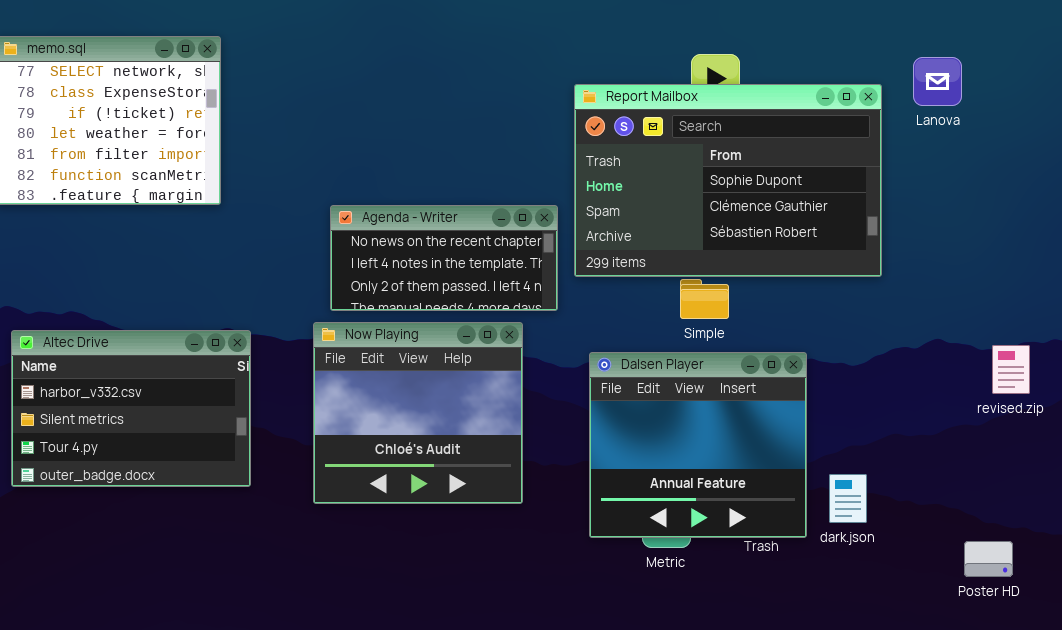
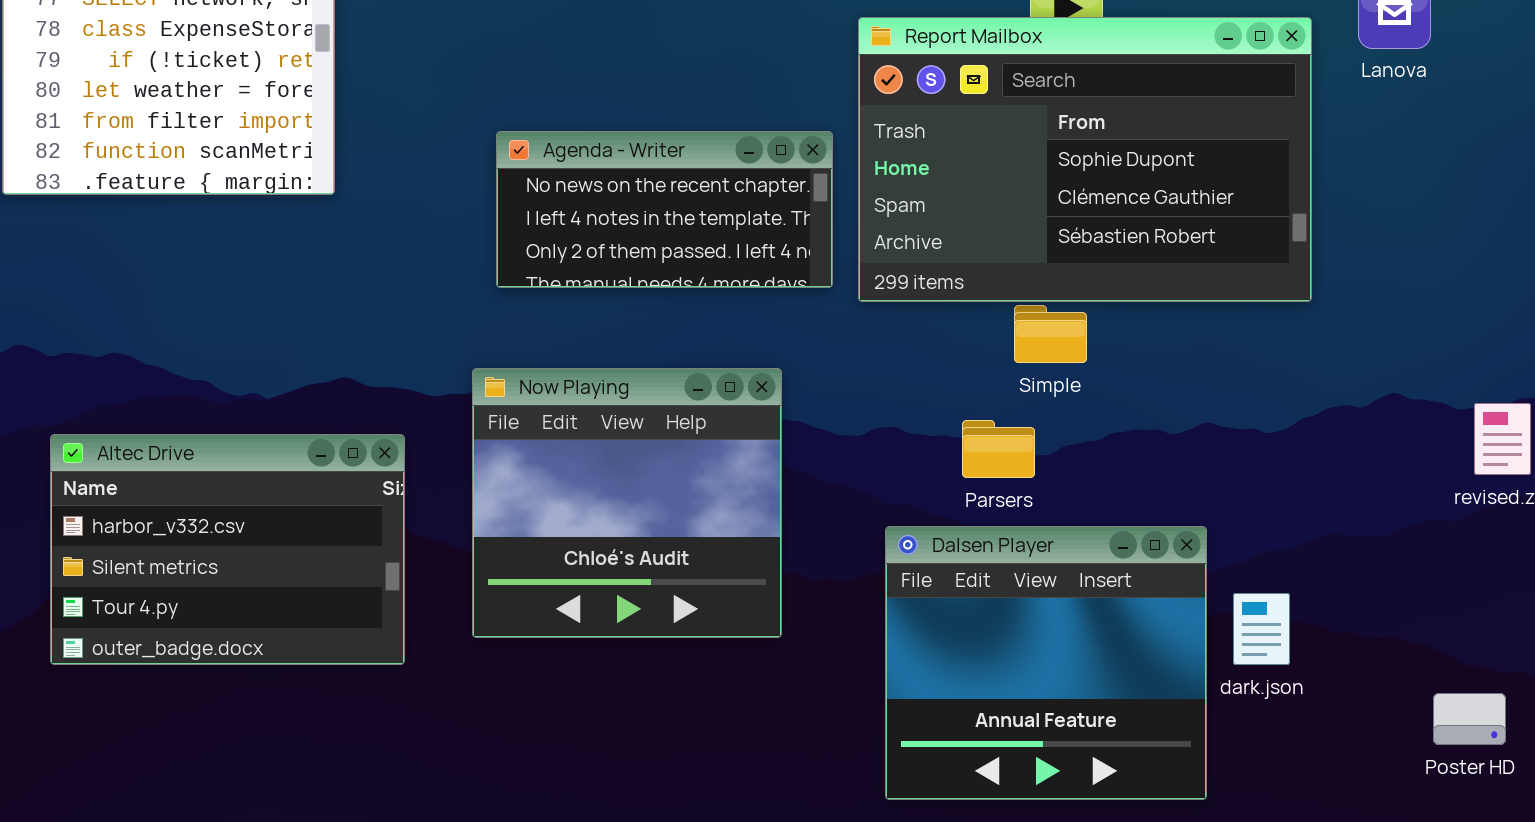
Agenda - Writer: [330,205,558,311] -> [496,131,833,288], moved
Altec Drive: [11,330,251,487] -> [50,434,405,665], moved
Dalsen Player: [589,352,807,538] -> [885,526,1207,800], moved

